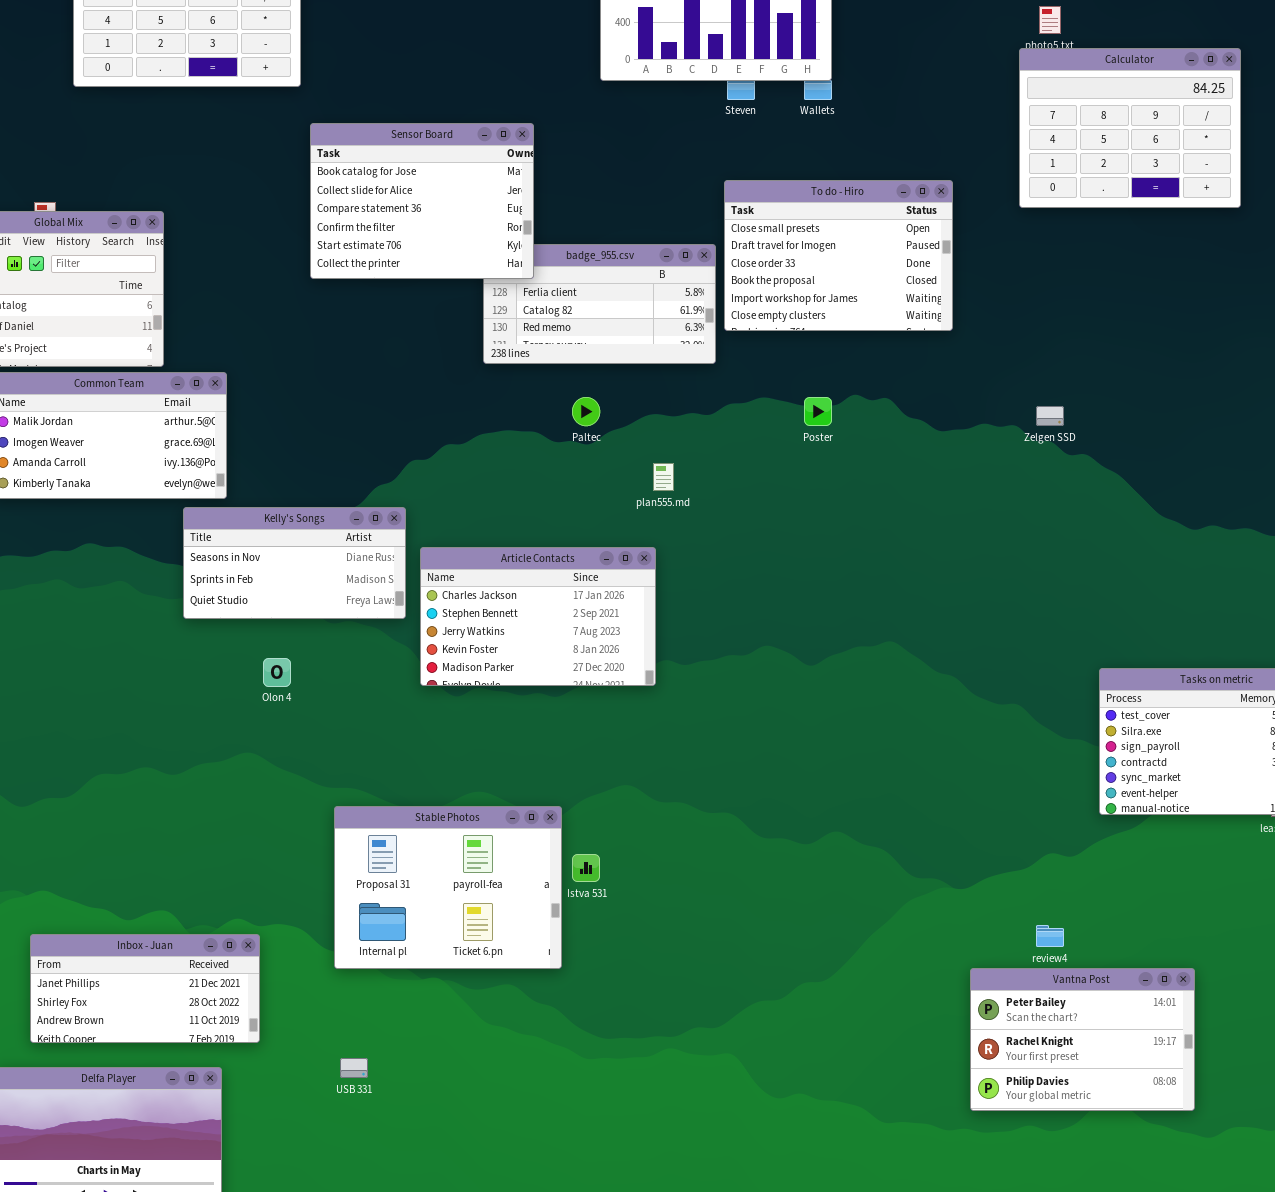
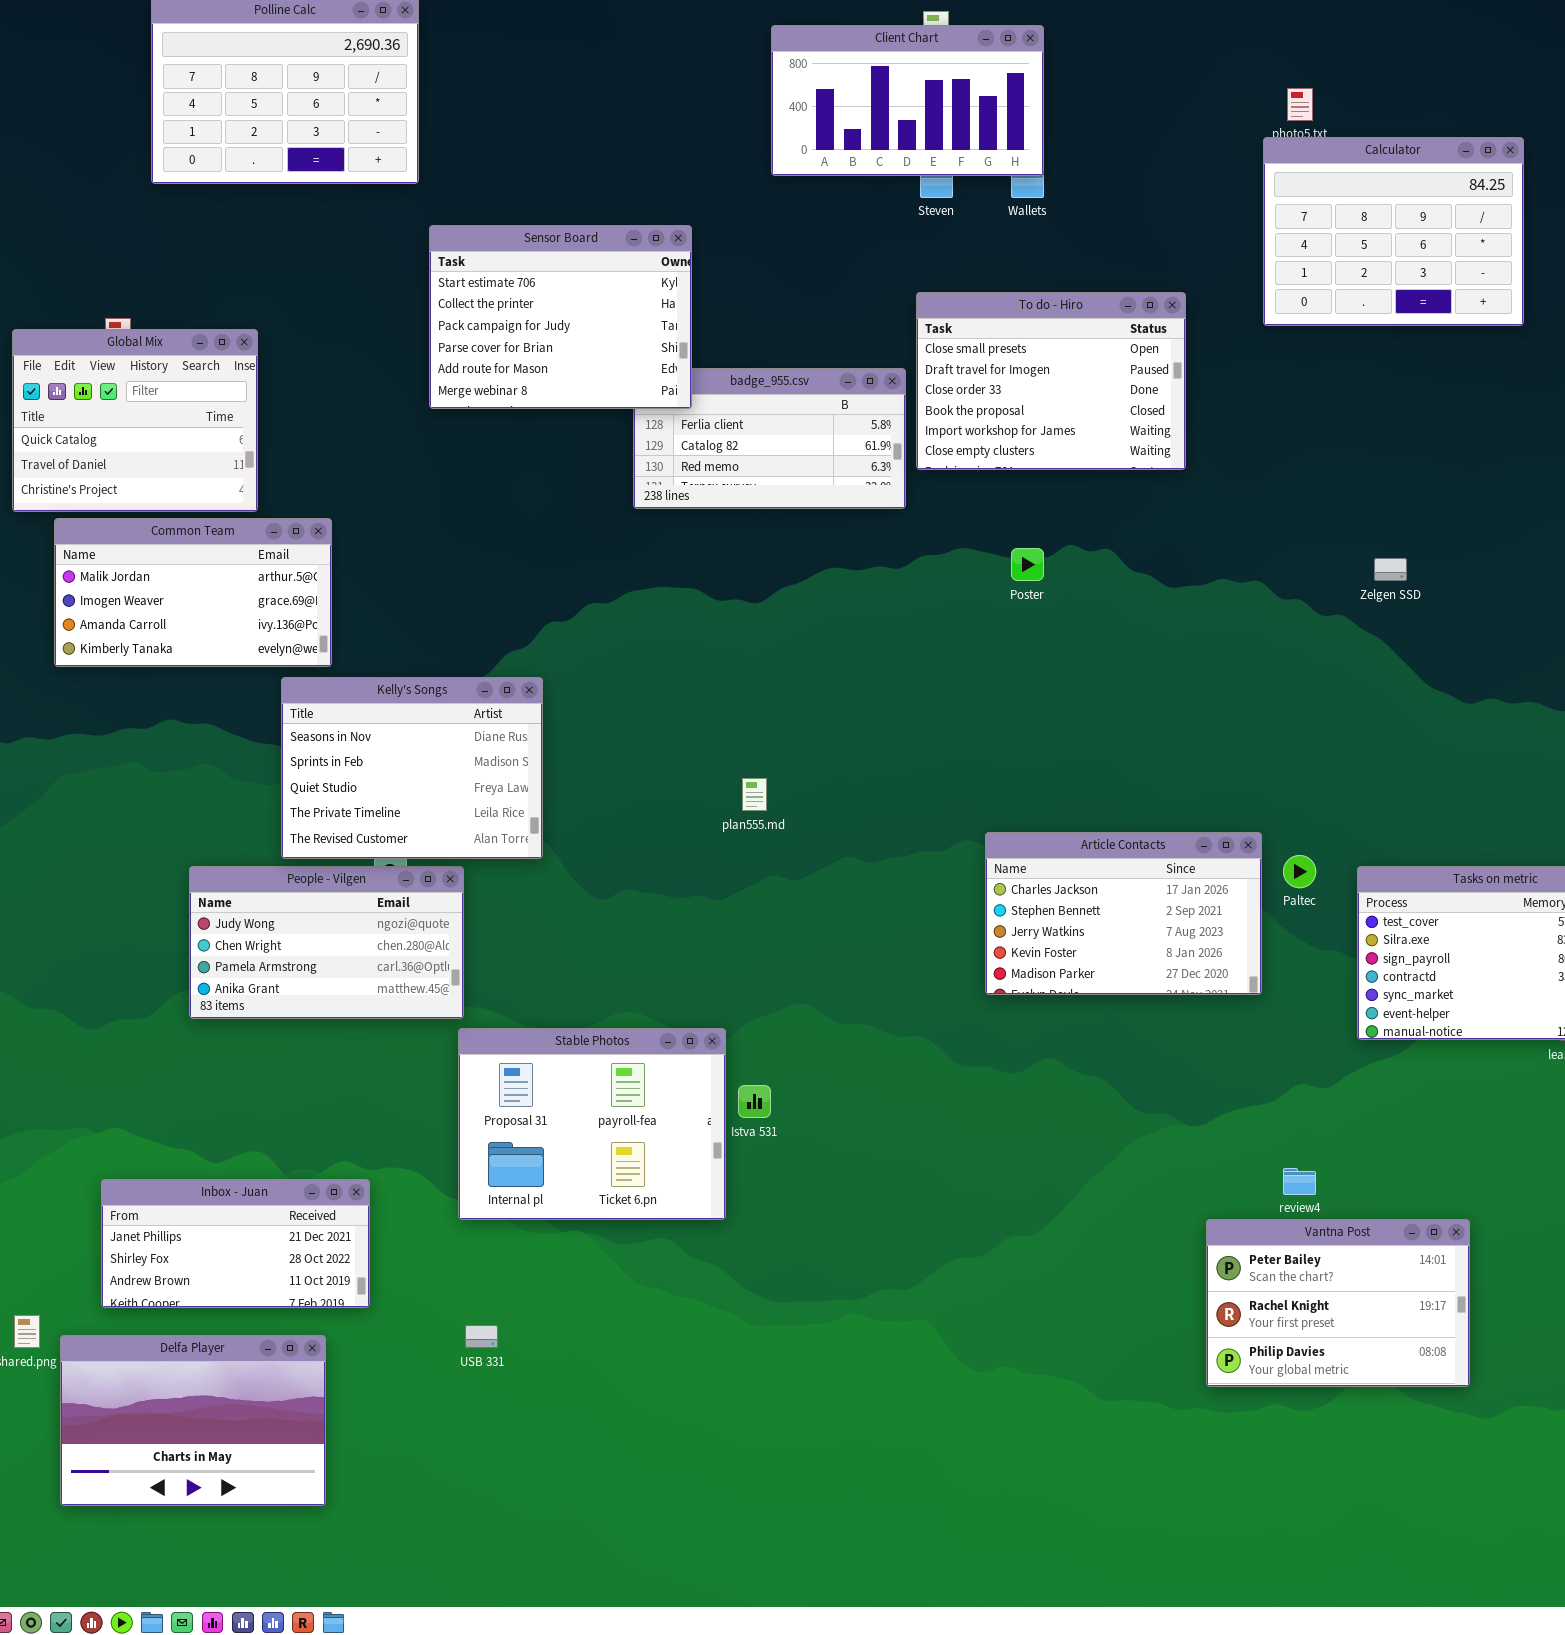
Sensor Board: [310,123,534,279] -> [429,225,692,409], scrolled down 4 rows
Paltec: [572,397,600,426] -> [1283,855,1316,888], moved
Zelgen SSD: [1036,406,1064,426] -> [1374,558,1407,581], moved
plan555.md: [653,463,674,491] -> [742,778,767,811], moved
Kelly's Songs: [183,507,406,619] -> [281,677,543,859], resized
Article Contacts: [420,547,656,686] -> [985,832,1262,995], moved
People - Vilgen: none -> [189,866,464,1019], opened

